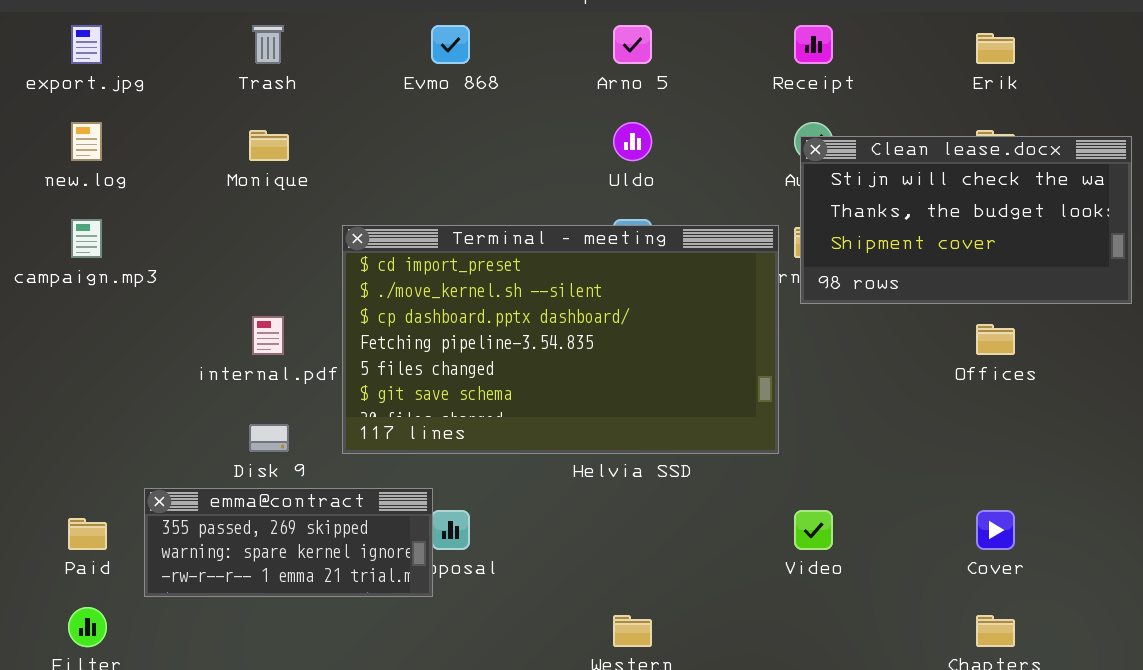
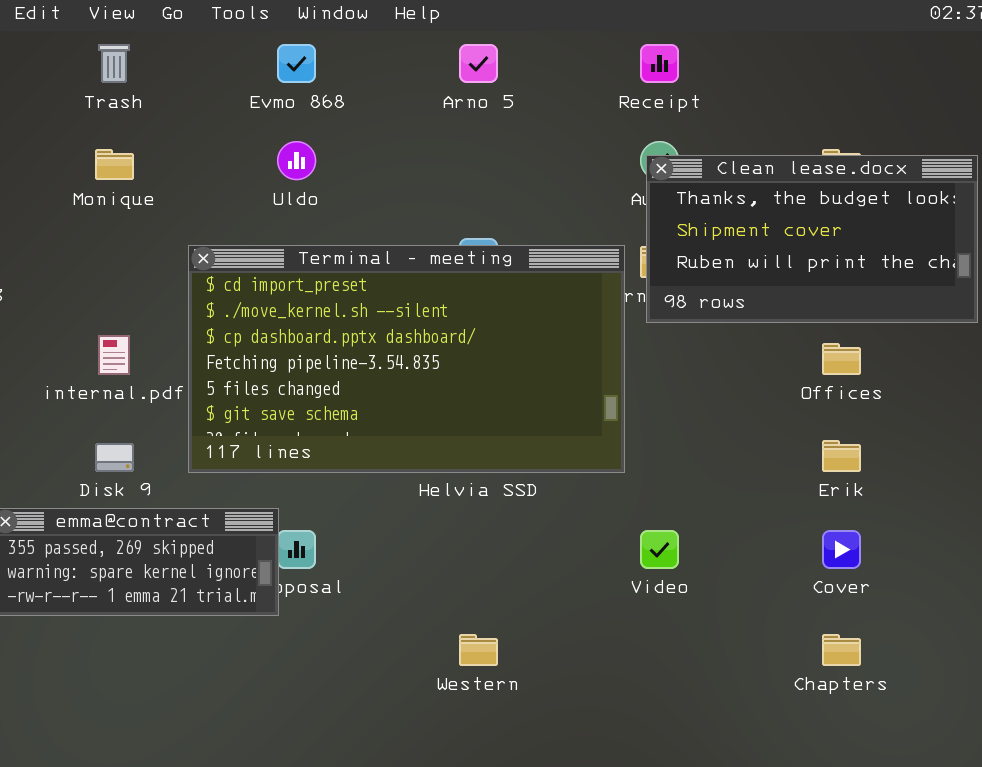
Erik: [976,33,1015,64] -> [822,440,861,472], moved
Uldo: [613,122,652,161] -> [277,141,316,180], moved
Clean lease.docx: [800,136,1132,304] -> [646,155,978,323], scrolled down 1 row

